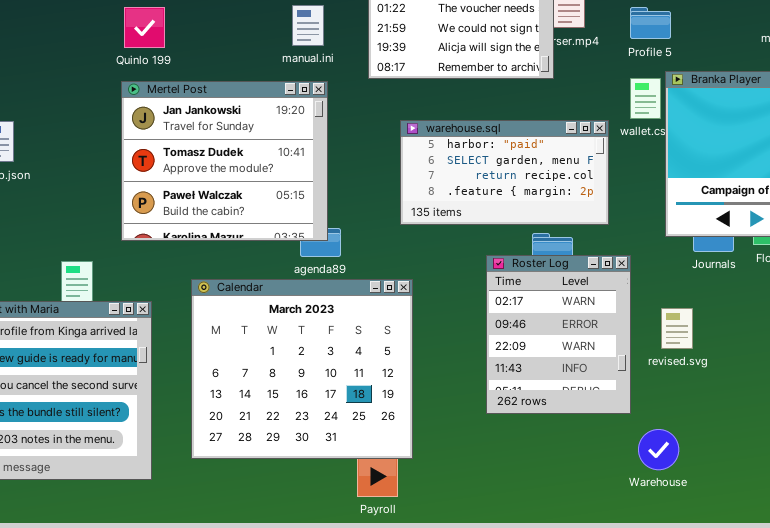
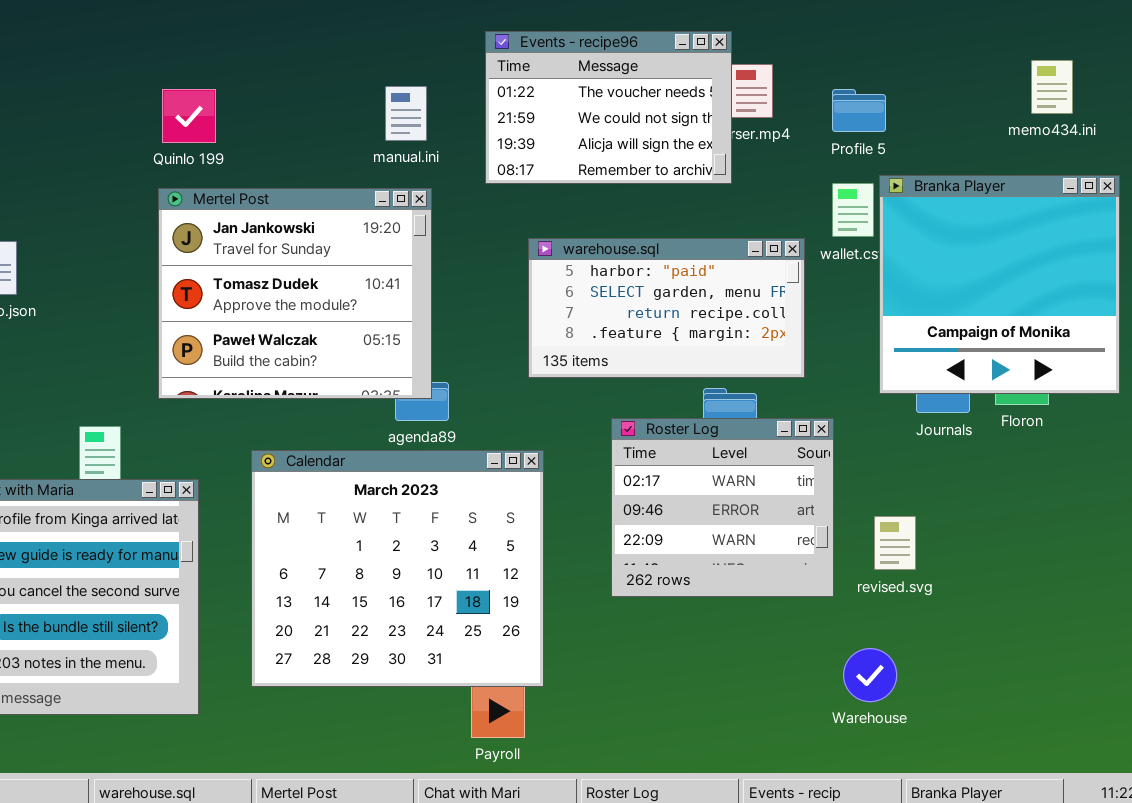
Roster Log: [486,255,631,414] -> [611,418,834,597], resized
revised.svg: [661,308,693,349] -> [874,516,916,570], moved

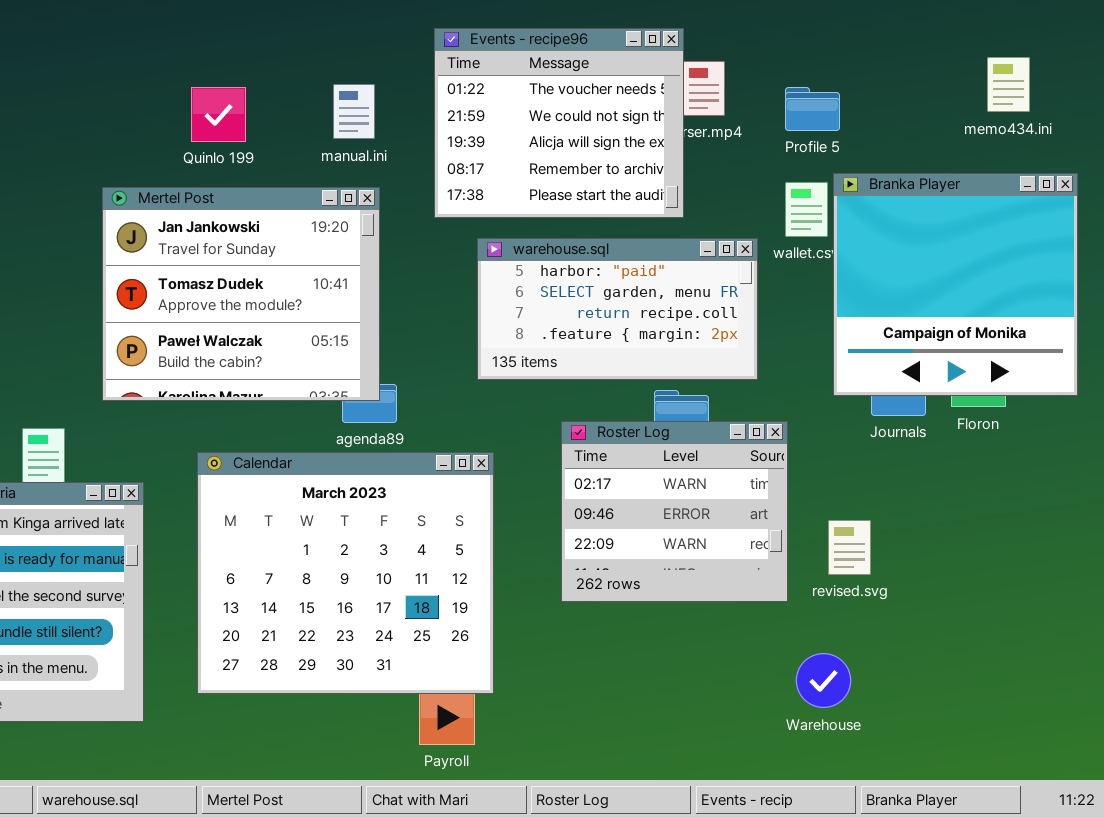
Events - recipe96: [485,31,732,184] -> [434,28,684,218], resized
Quinlo 199: [162,89,216,143] -> [191,87,246,142], moved

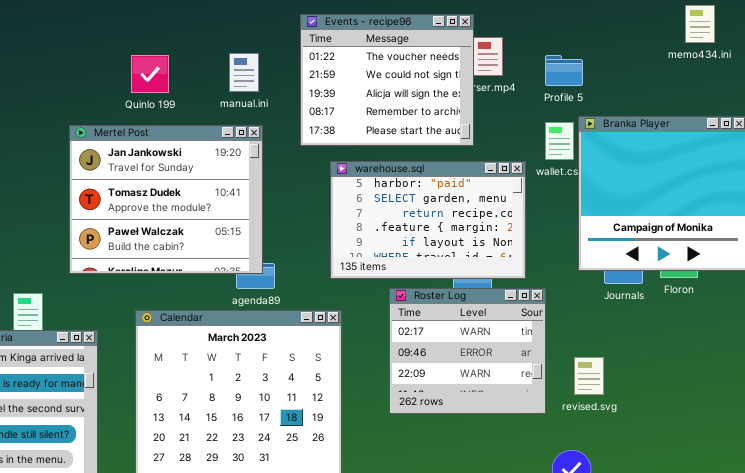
memo434.ini: [987,57,1030,112] -> [685,5,715,43], moved
warehouse.sql: [477,238,758,380] -> [330,161,526,279], resized

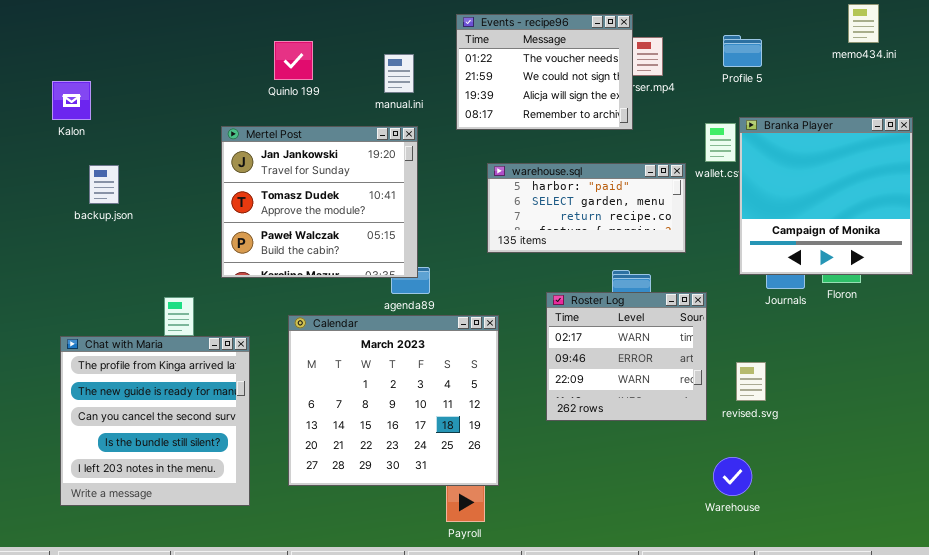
Events - recipe96: [300,14,474,146] -> [456,14,633,130], resized
Quinlo 199: [131,55,169,93] -> [274,41,313,80], moved
Profile 5: [545,55,583,86] -> [723,35,762,67], moved
warehouse.sql: [330,161,526,279] -> [487,163,686,253], resized

